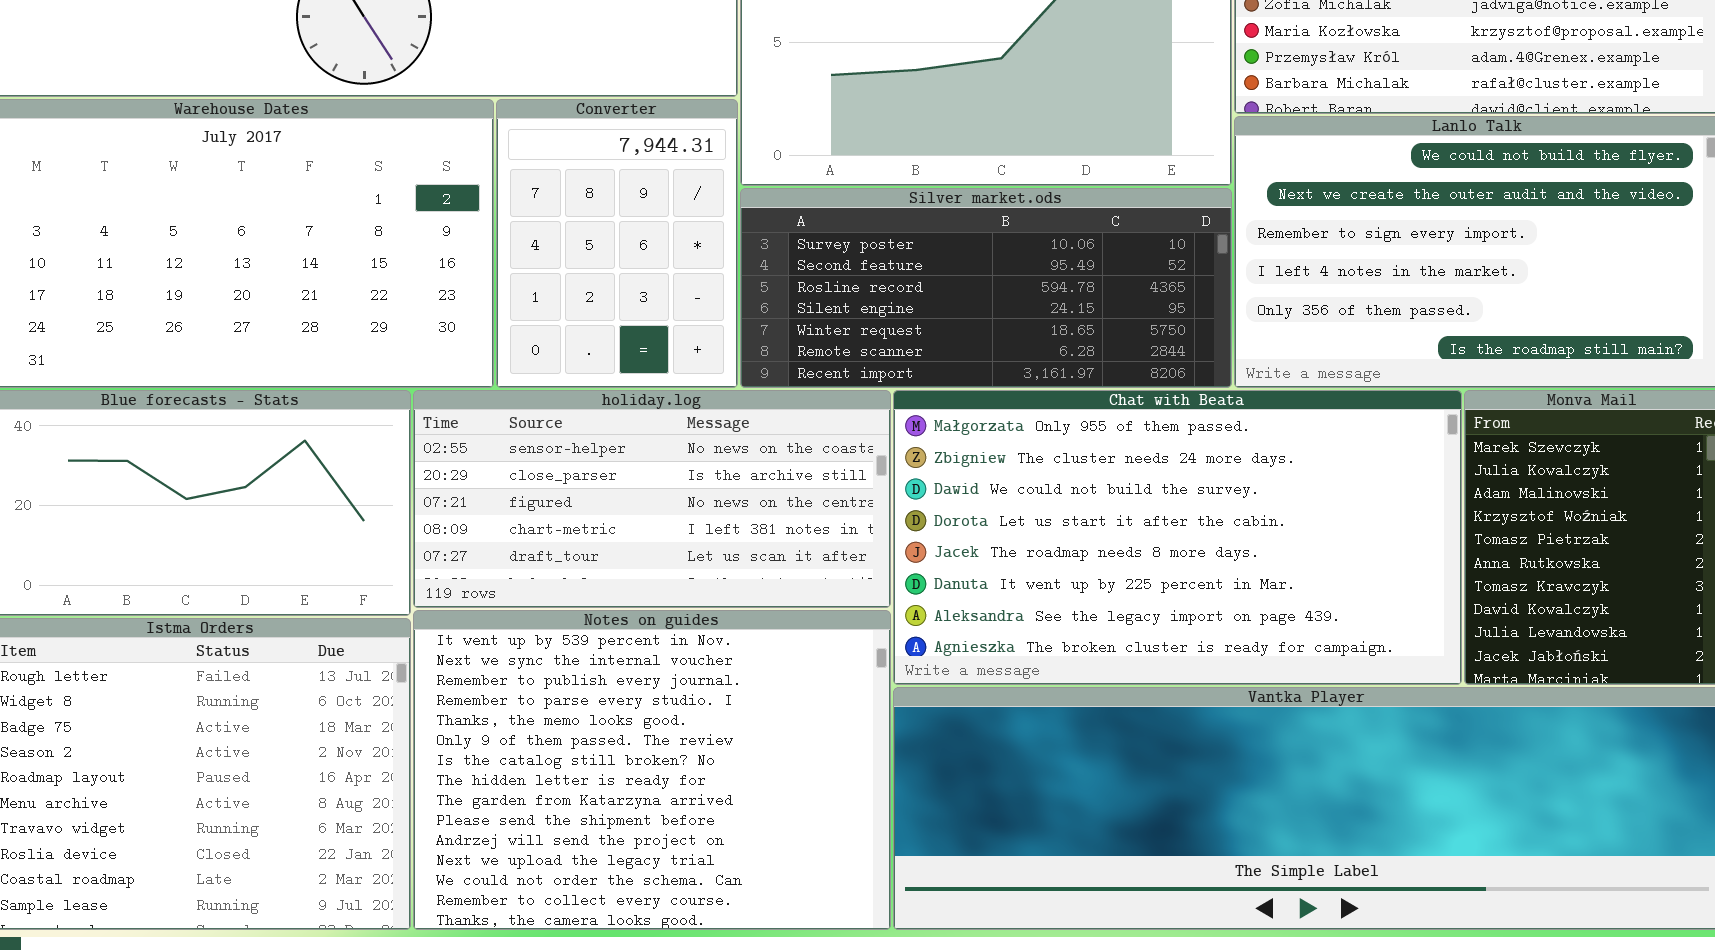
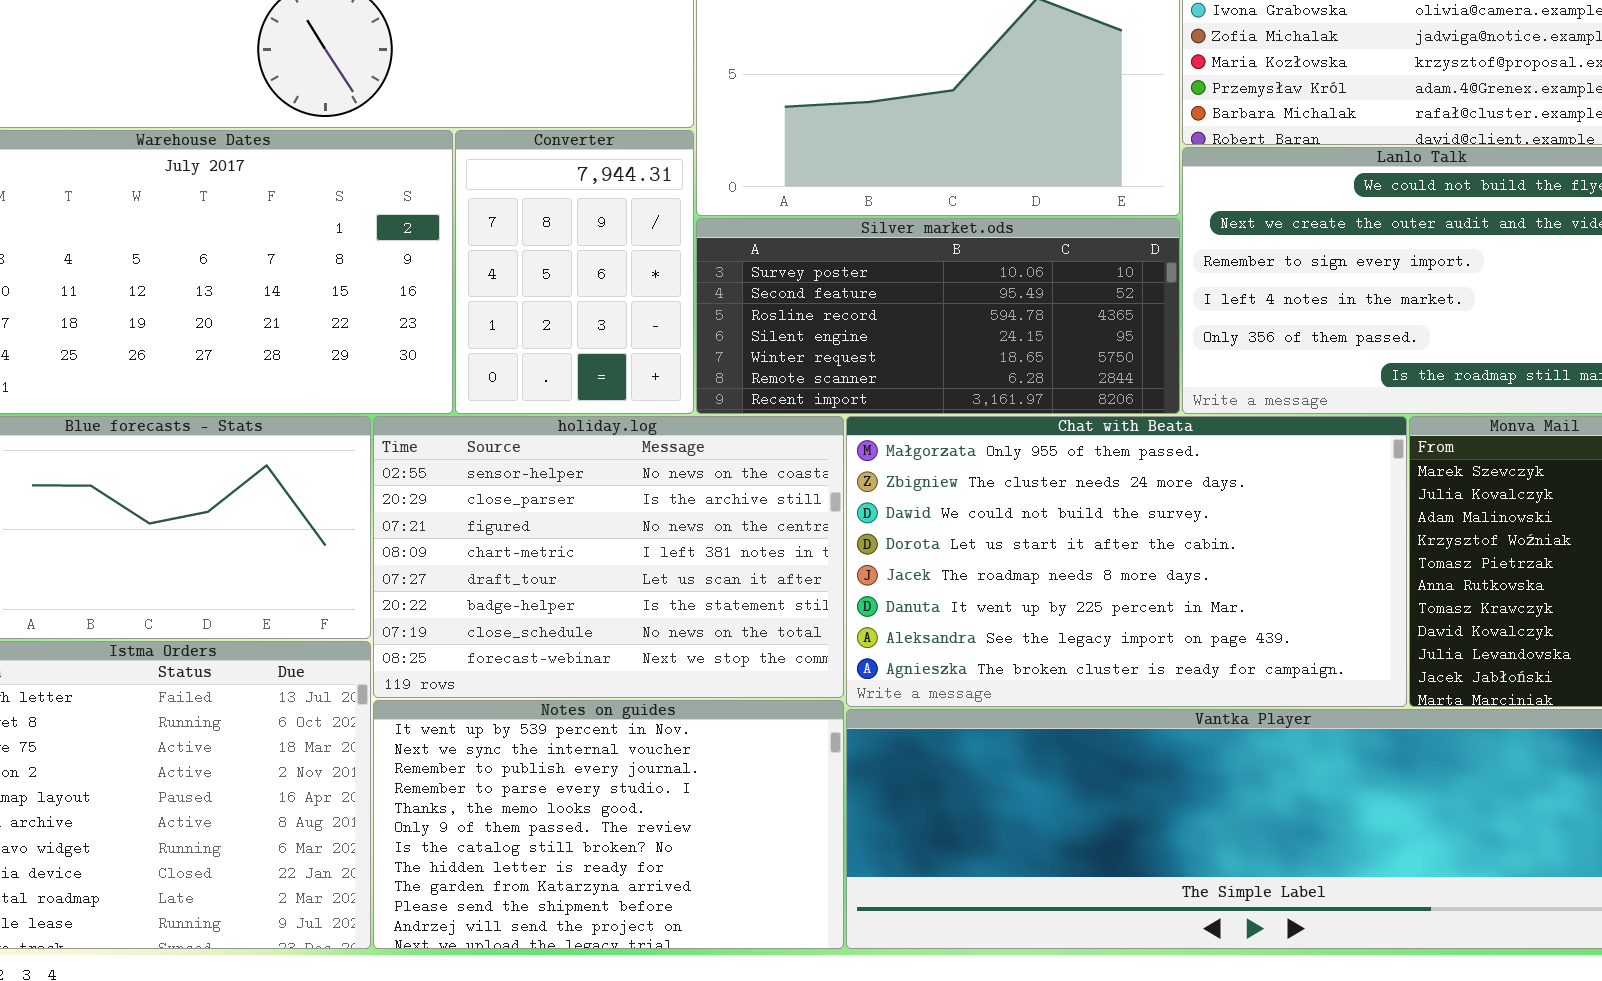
holiday.log: [413,390,891,608] -> [373,416,844,698], resized
Notes on guides: [413,610,891,930] -> [373,700,844,949], resized

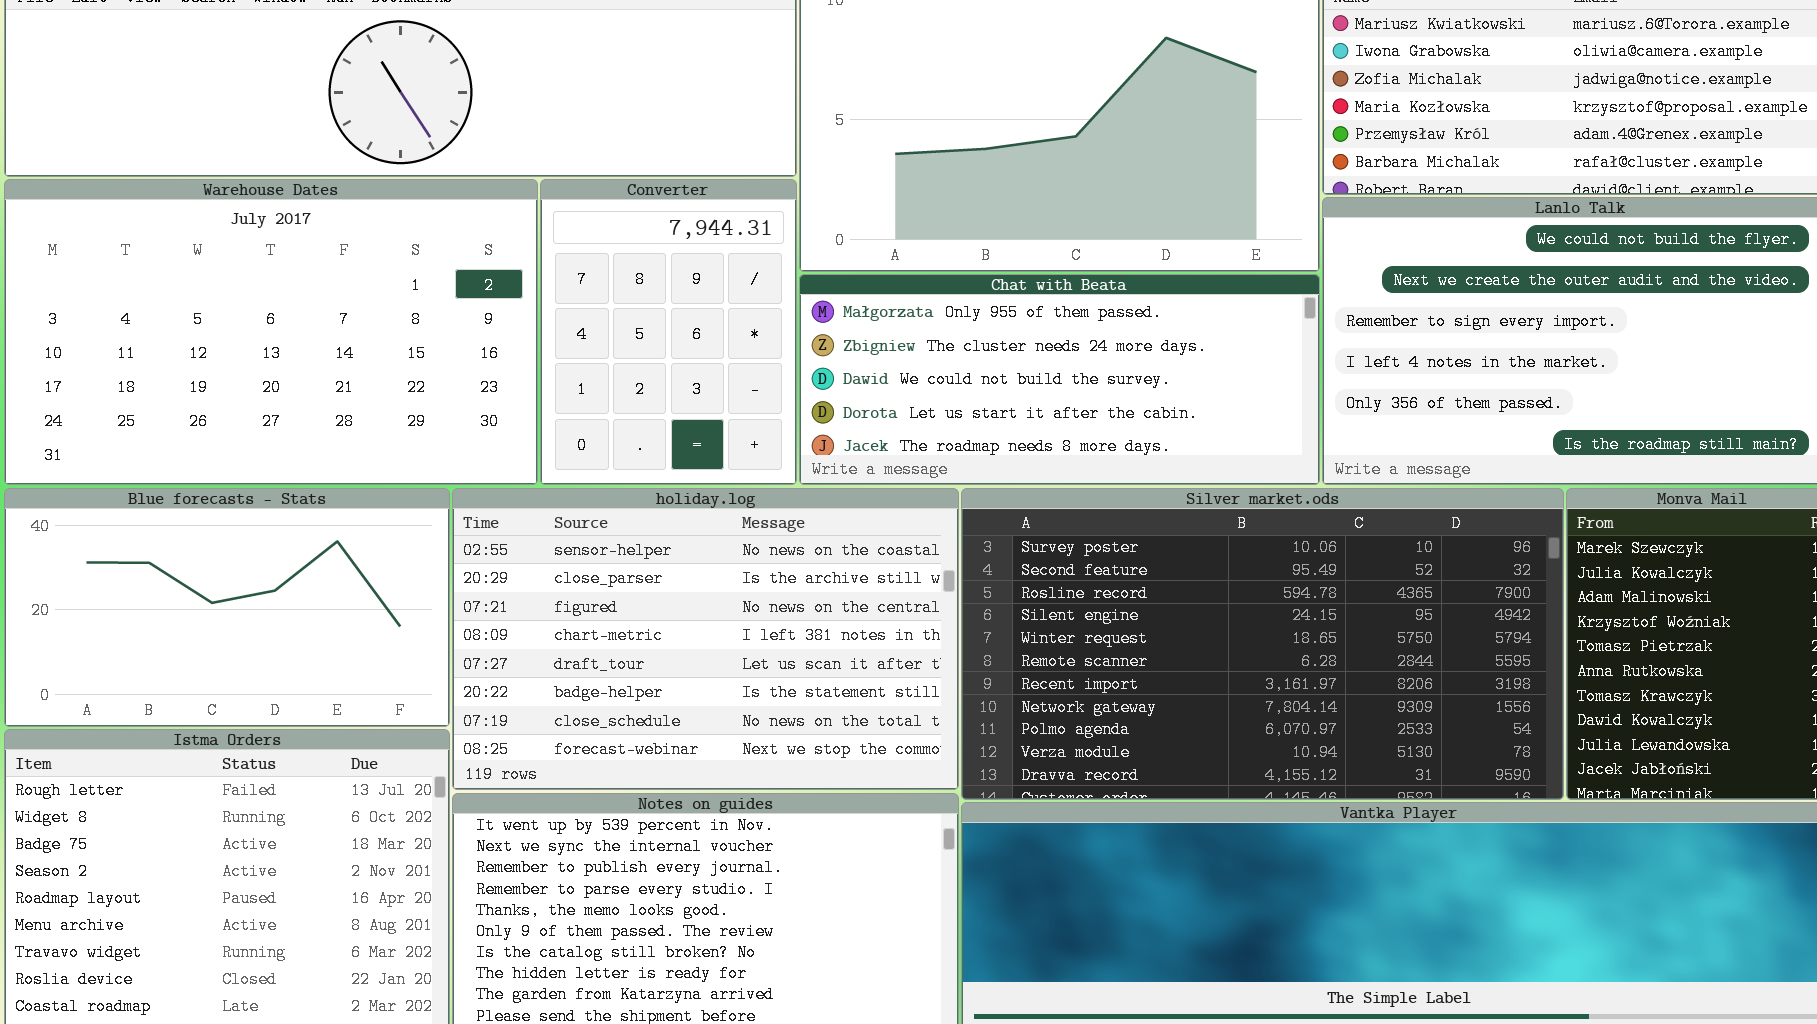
Silver market.ods: [696,218,1180,414] -> [961,488,1564,800], moved, resized
Chat with Beata: [846,416,1407,707] -> [799,274,1320,485], moved, resized

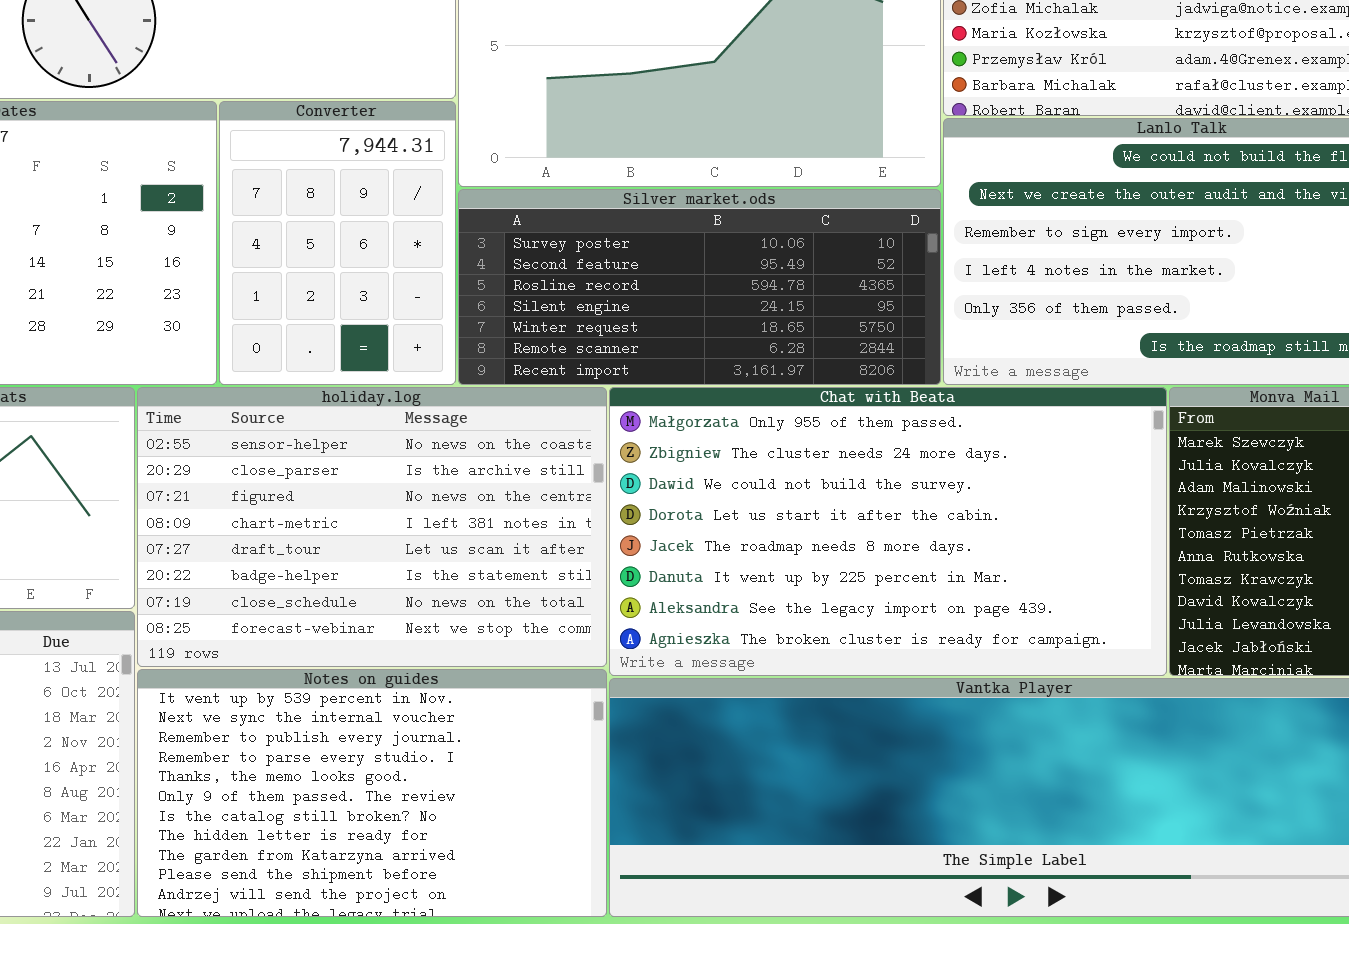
Chat with Beata: [799,274,1320,485] -> [609,387,1167,676], moved, resized
Silver market.ods: [961,488,1564,800] -> [458,189,941,385], moved, resized

